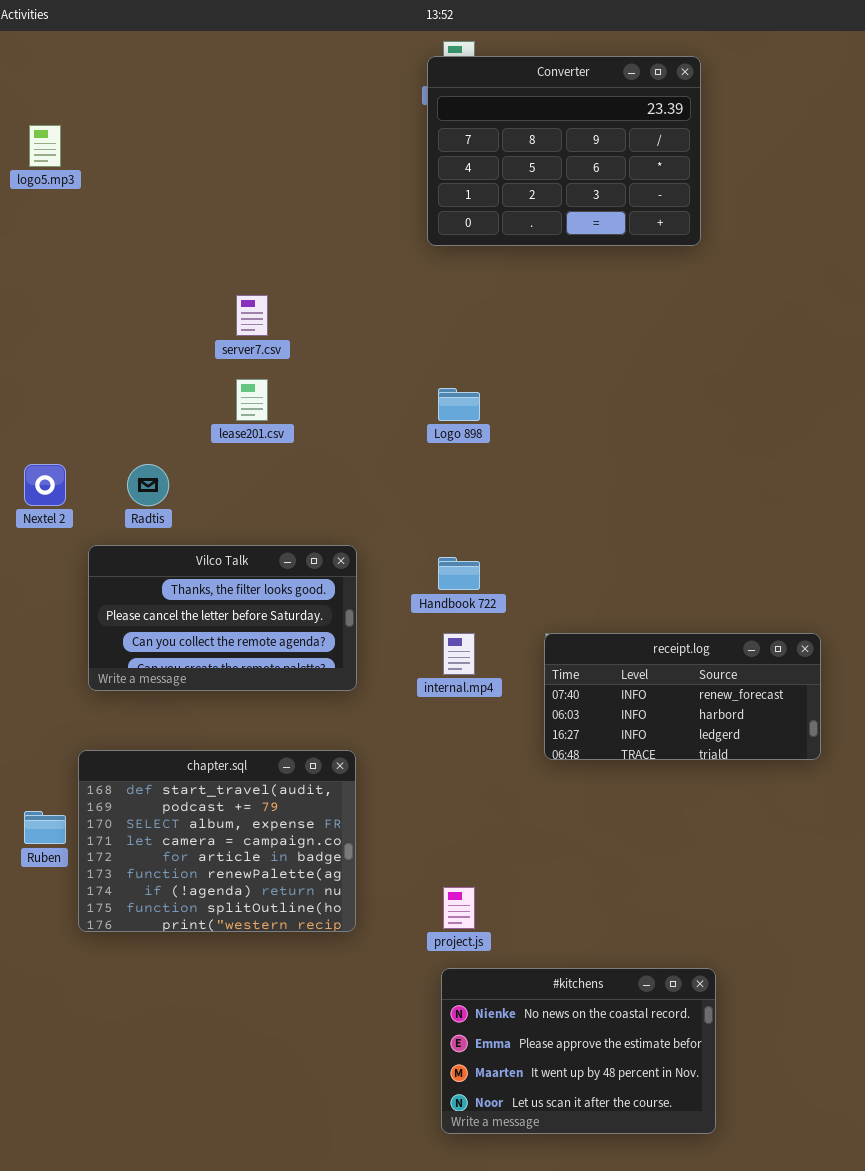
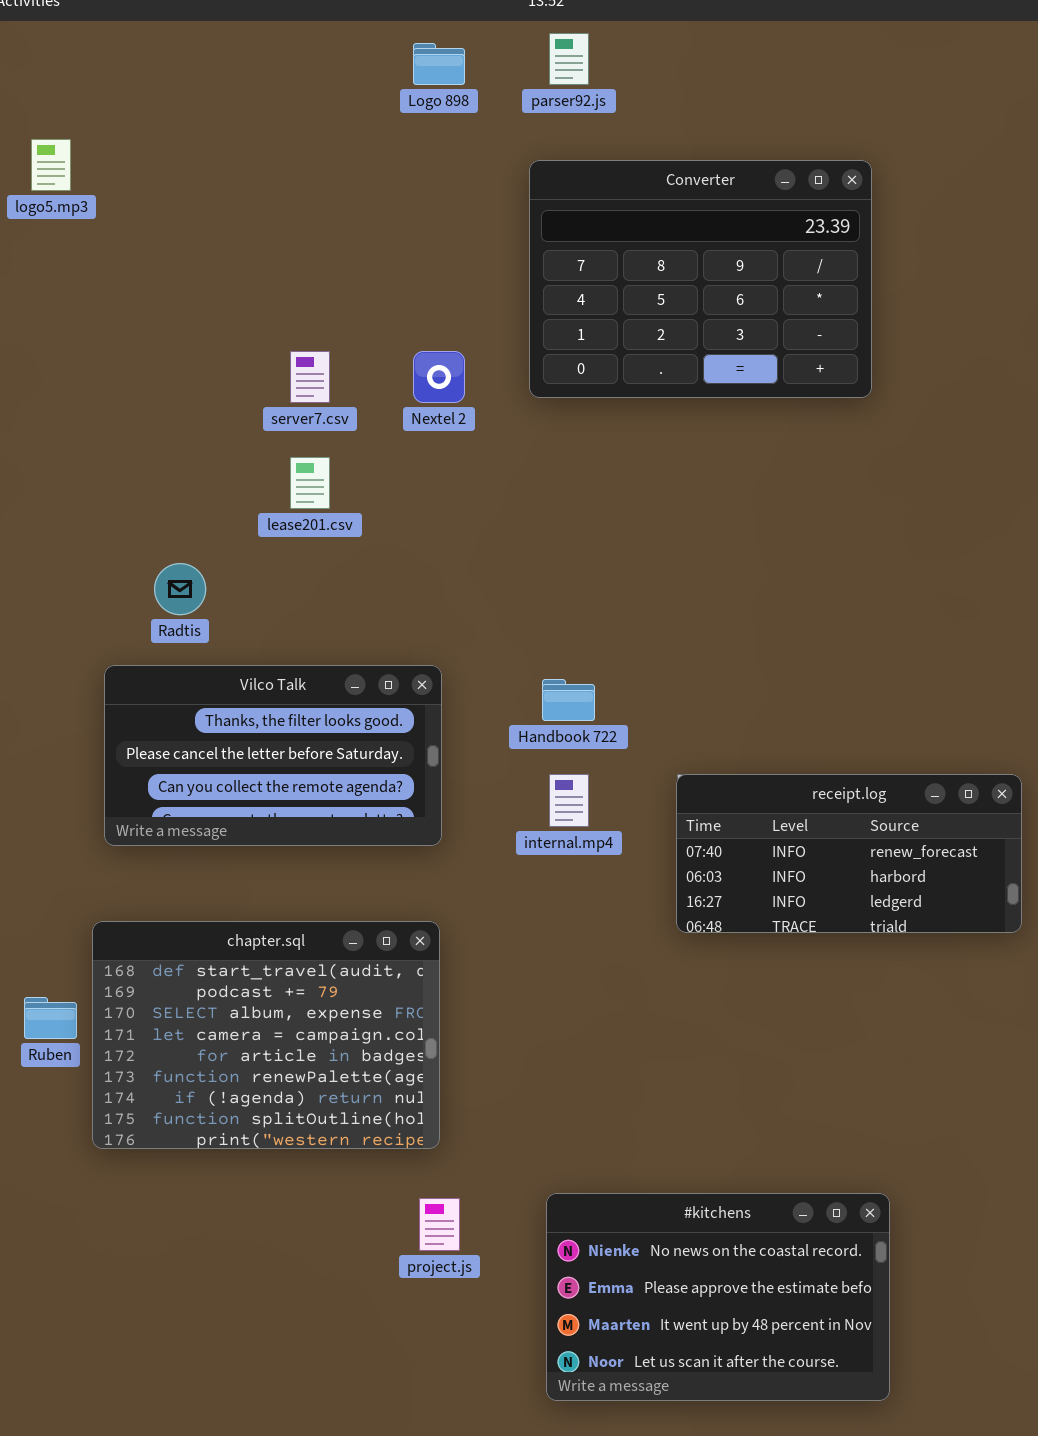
Converter: [427,56,701,246] -> [529,160,872,398], moved
Logo 898: [438,388,480,421] -> [413,43,465,85], moved
Nextel 2: [24,464,66,506] -> [413,351,465,403], moved
project.js: [443,887,475,929] -> [419,1198,460,1251], moved

